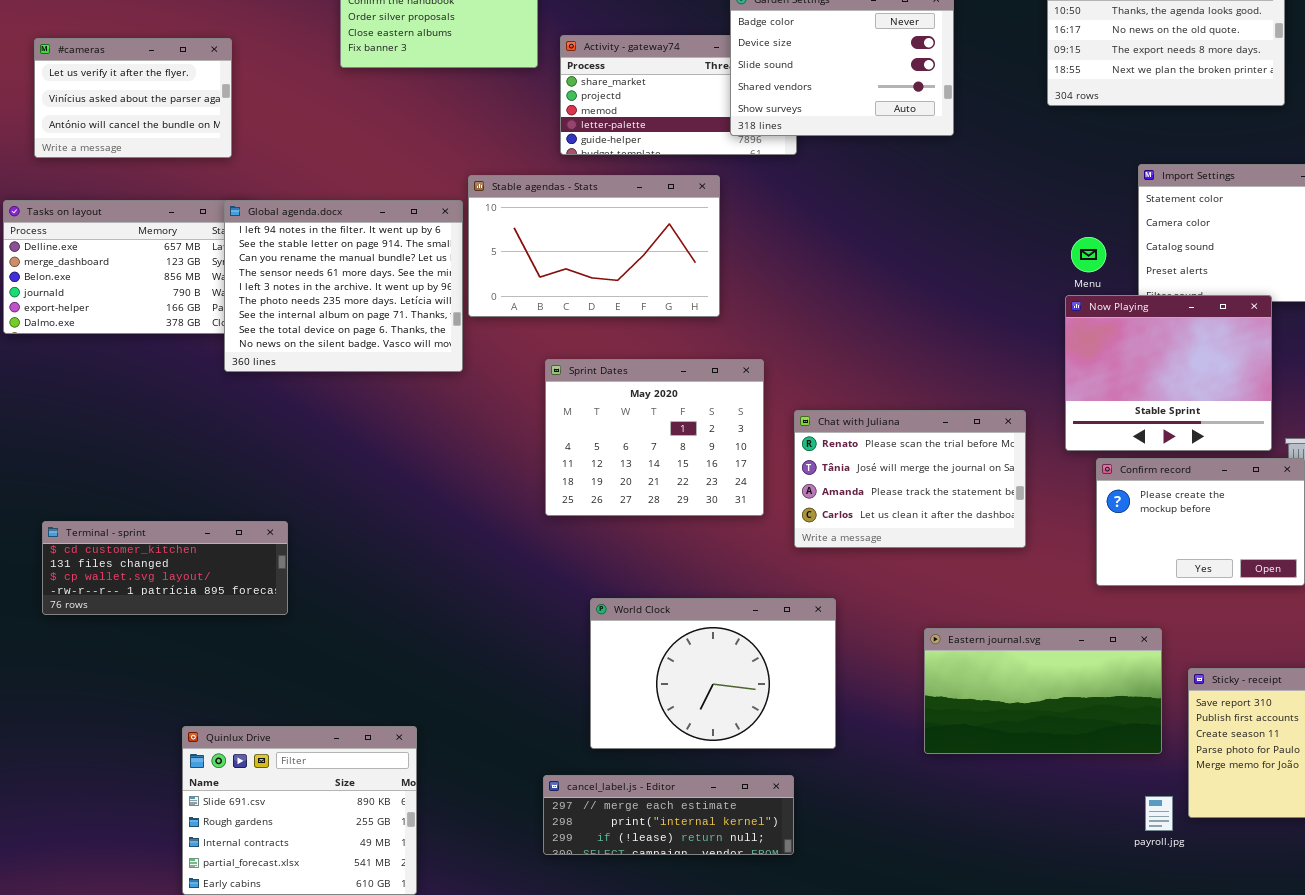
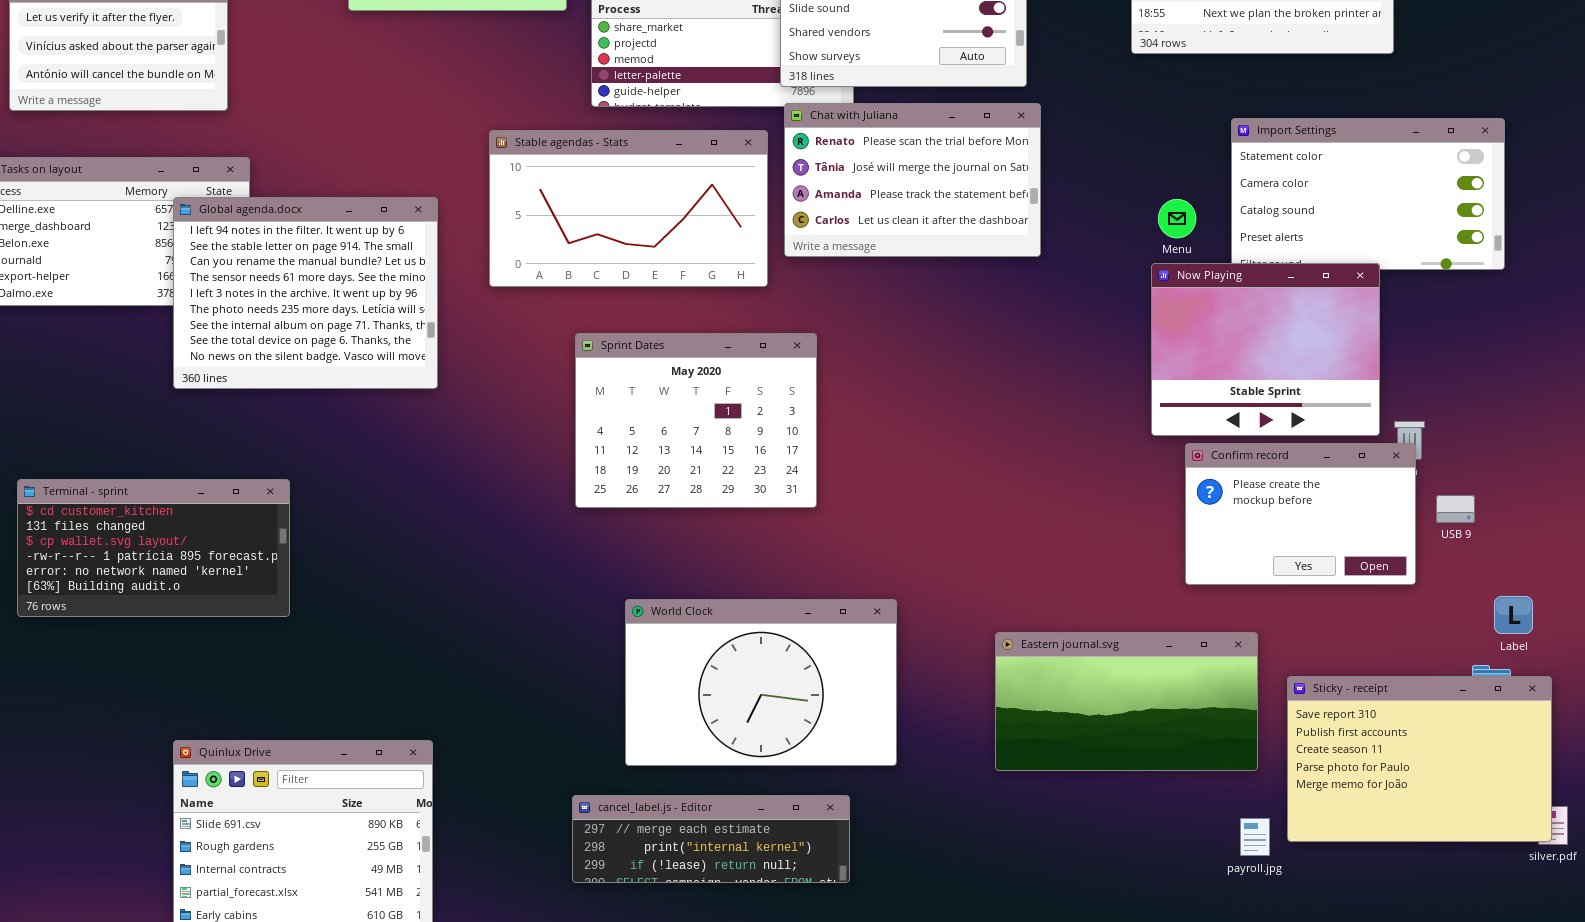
Global agenda.docx: [224,200,463,372] -> [173,197,438,389], moved
Chat with Juliana: [794,410,1026,548] -> [784,103,1041,257], moved
Terminal - sprint: [42,521,288,615] -> [17,479,290,617], resized

